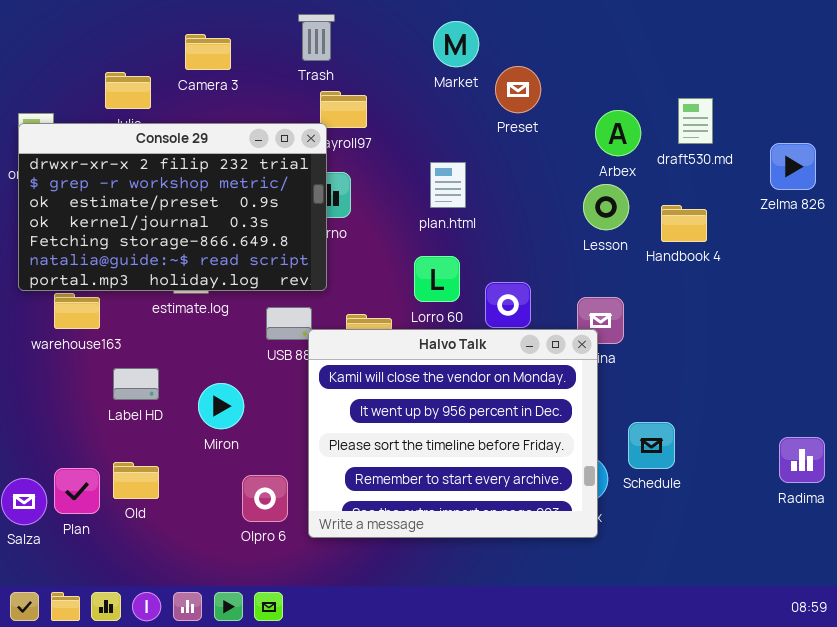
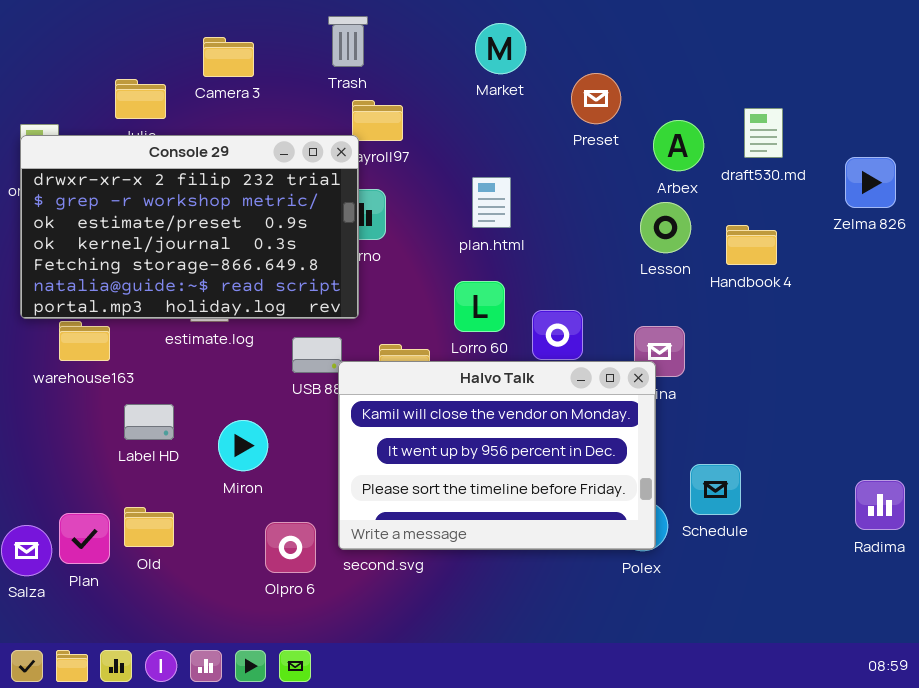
Preset: [495,66,541,113] -> [571,73,621,124], moved
Halvo Talk: [308,329,598,538] -> [338,361,656,550], resized

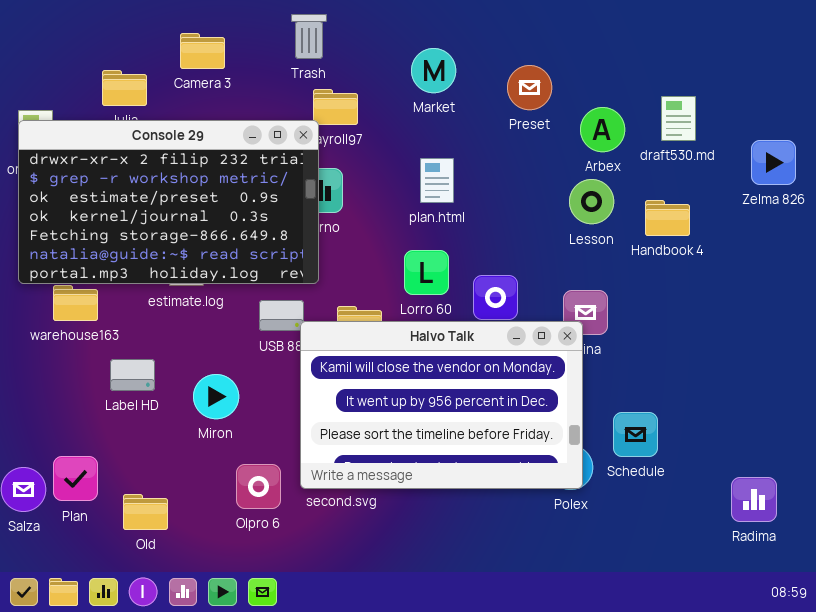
Market: [475,23,526,74] -> [411,48,456,93], moved
Radima: [855,480,905,530] -> [731,477,777,522], moved
Old: [124,507,174,547] -> [123,494,168,530], moved

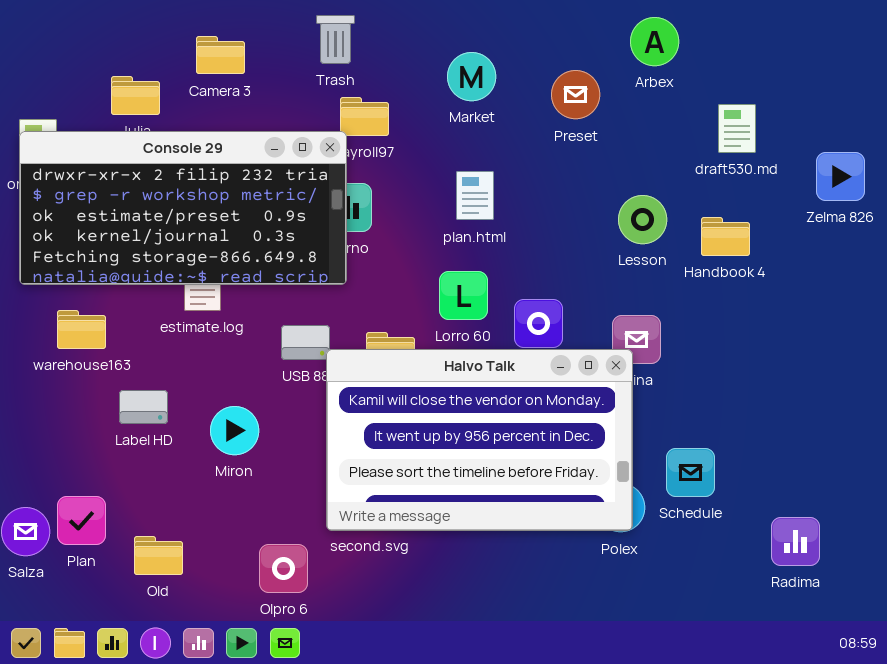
Arbex: [580,107,625,152] -> [630,17,679,66], moved
Console 29: [18,120,319,284] -> [19,131,347,285], resized
Olpro 6: [236,464,281,509] -> [259,544,308,593], moved
Radima: [731,477,777,522] -> [771,517,820,566], moved

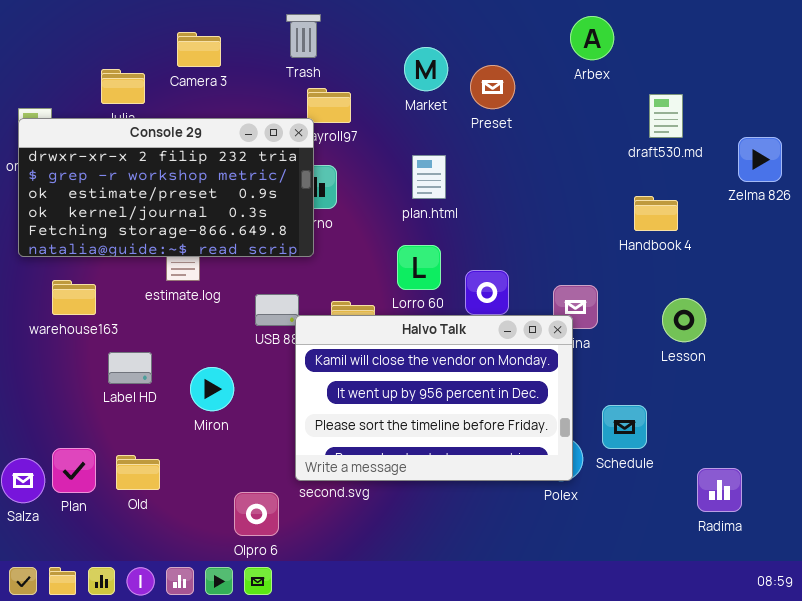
Preset: [551,70,600,119] -> [470,65,515,109], moved
Lesson: [618,195,667,244] -> [662,298,706,342], moved
Old: [134,536,183,575] -> [116,455,160,490], moved

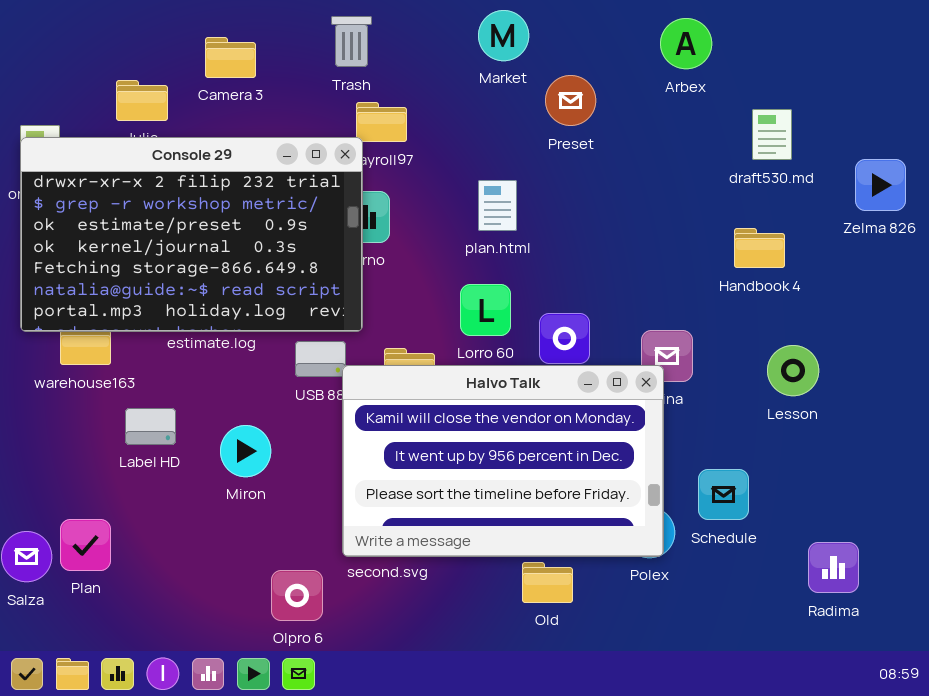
Market: [404,47,448,91] -> [478,10,529,61], moved
Console 29: [18,118,314,257] -> [20,137,363,332], resized
Old: [116,455,160,490] -> [522,562,573,603], moved

